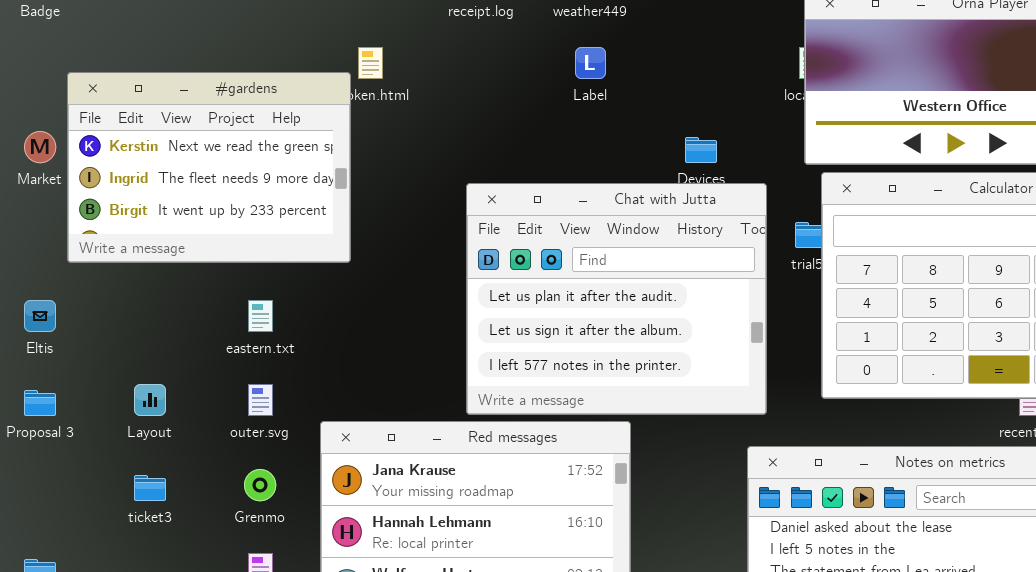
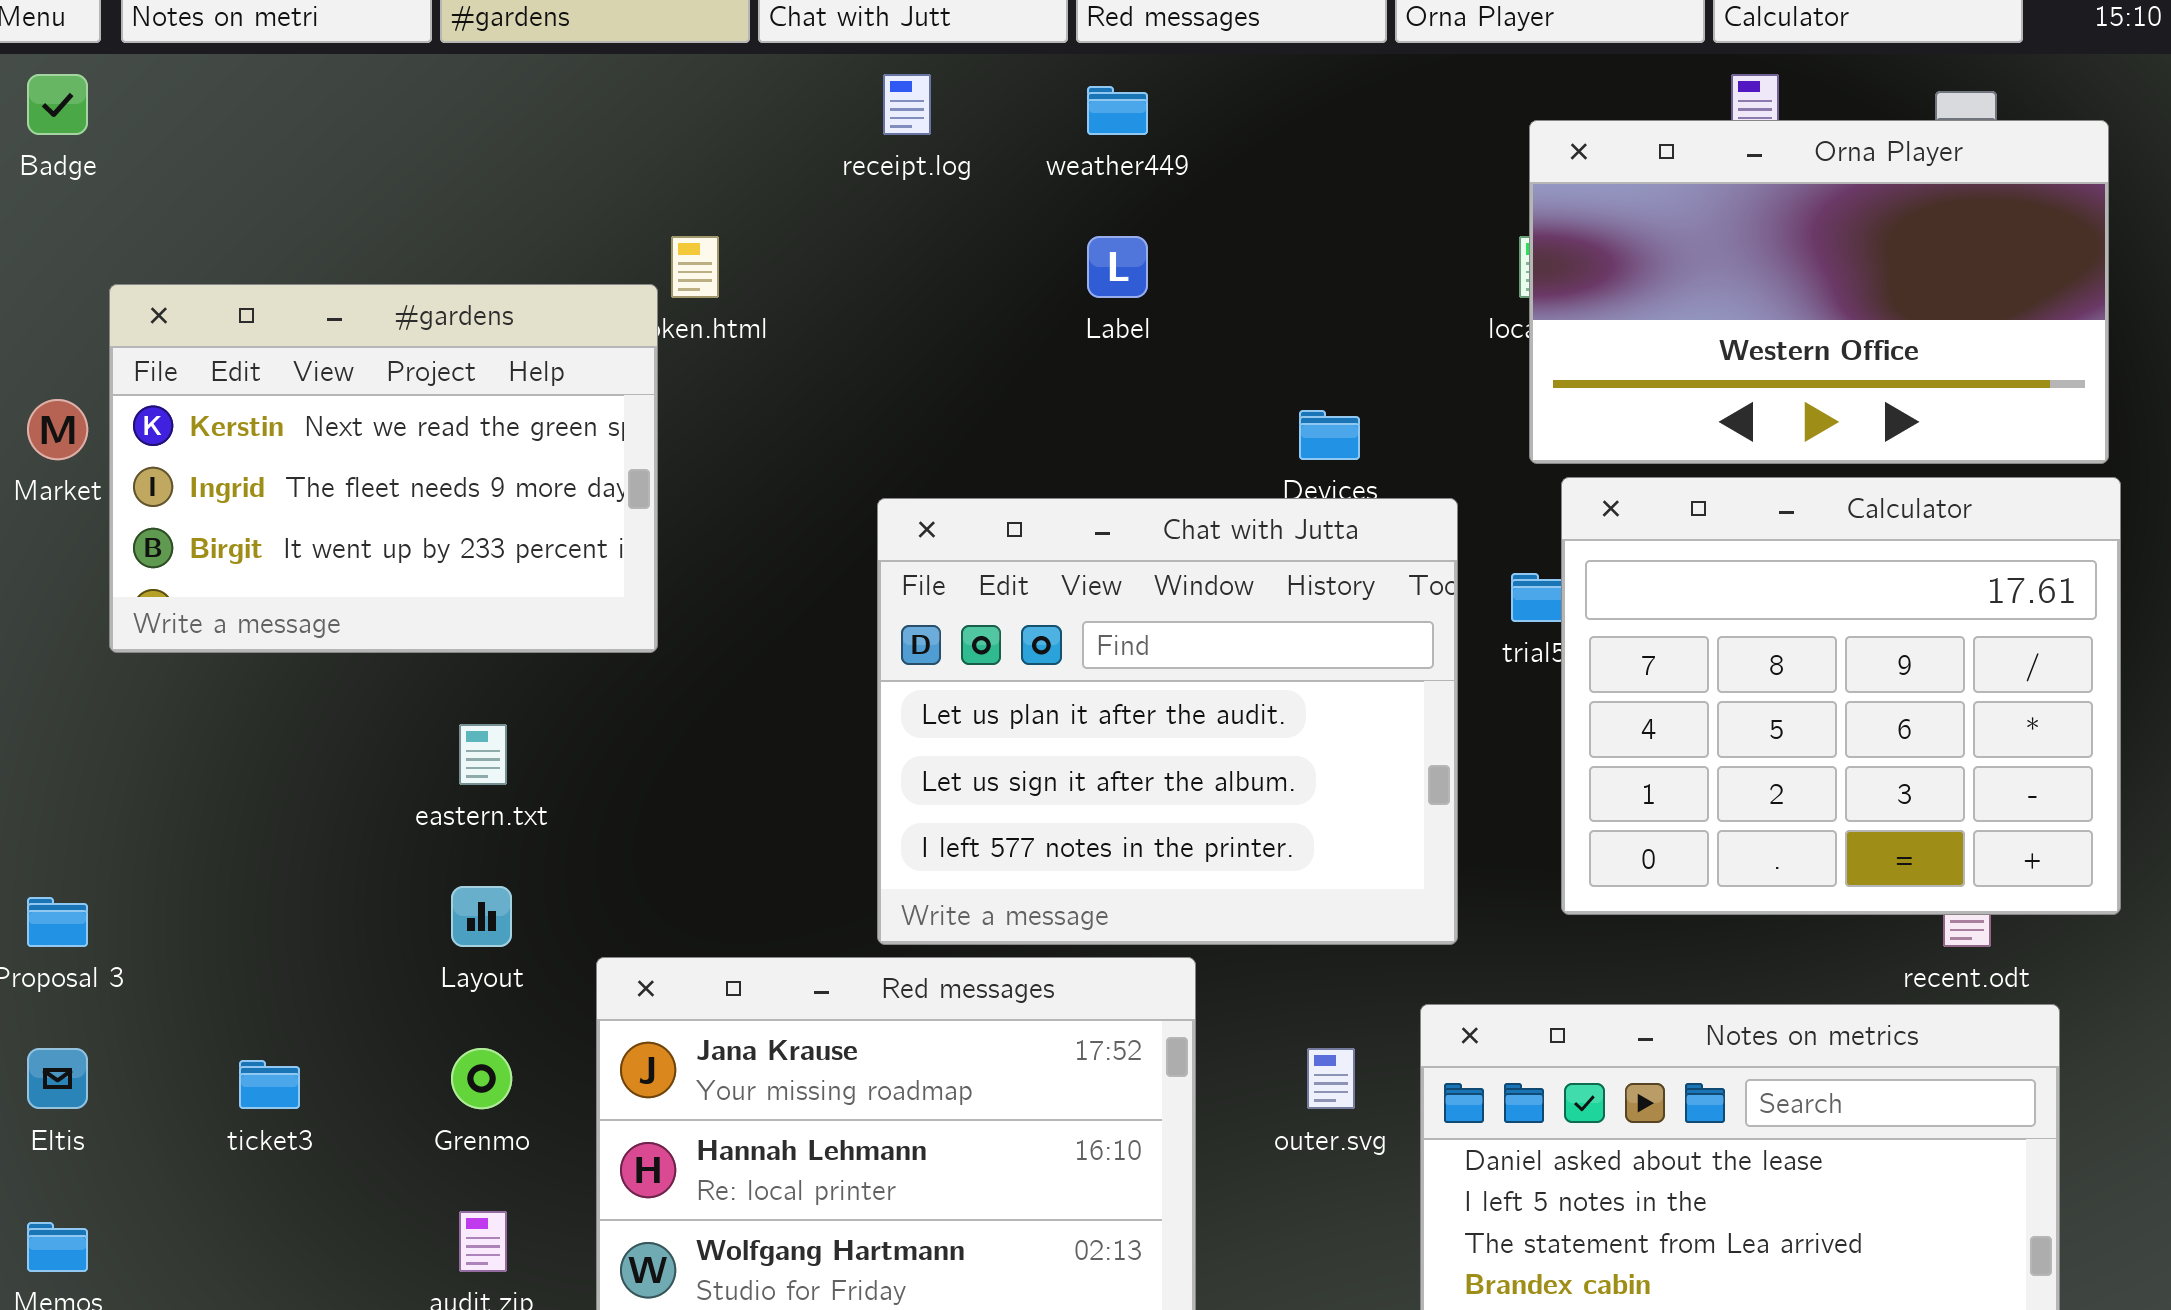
Eltis: [24,300,56,332] -> [27,1048,88,1109], moved
Layout: [134,384,166,416] -> [451,886,512,947], moved
outer.svg: [248,384,273,416] -> [1307,1048,1355,1109], moved

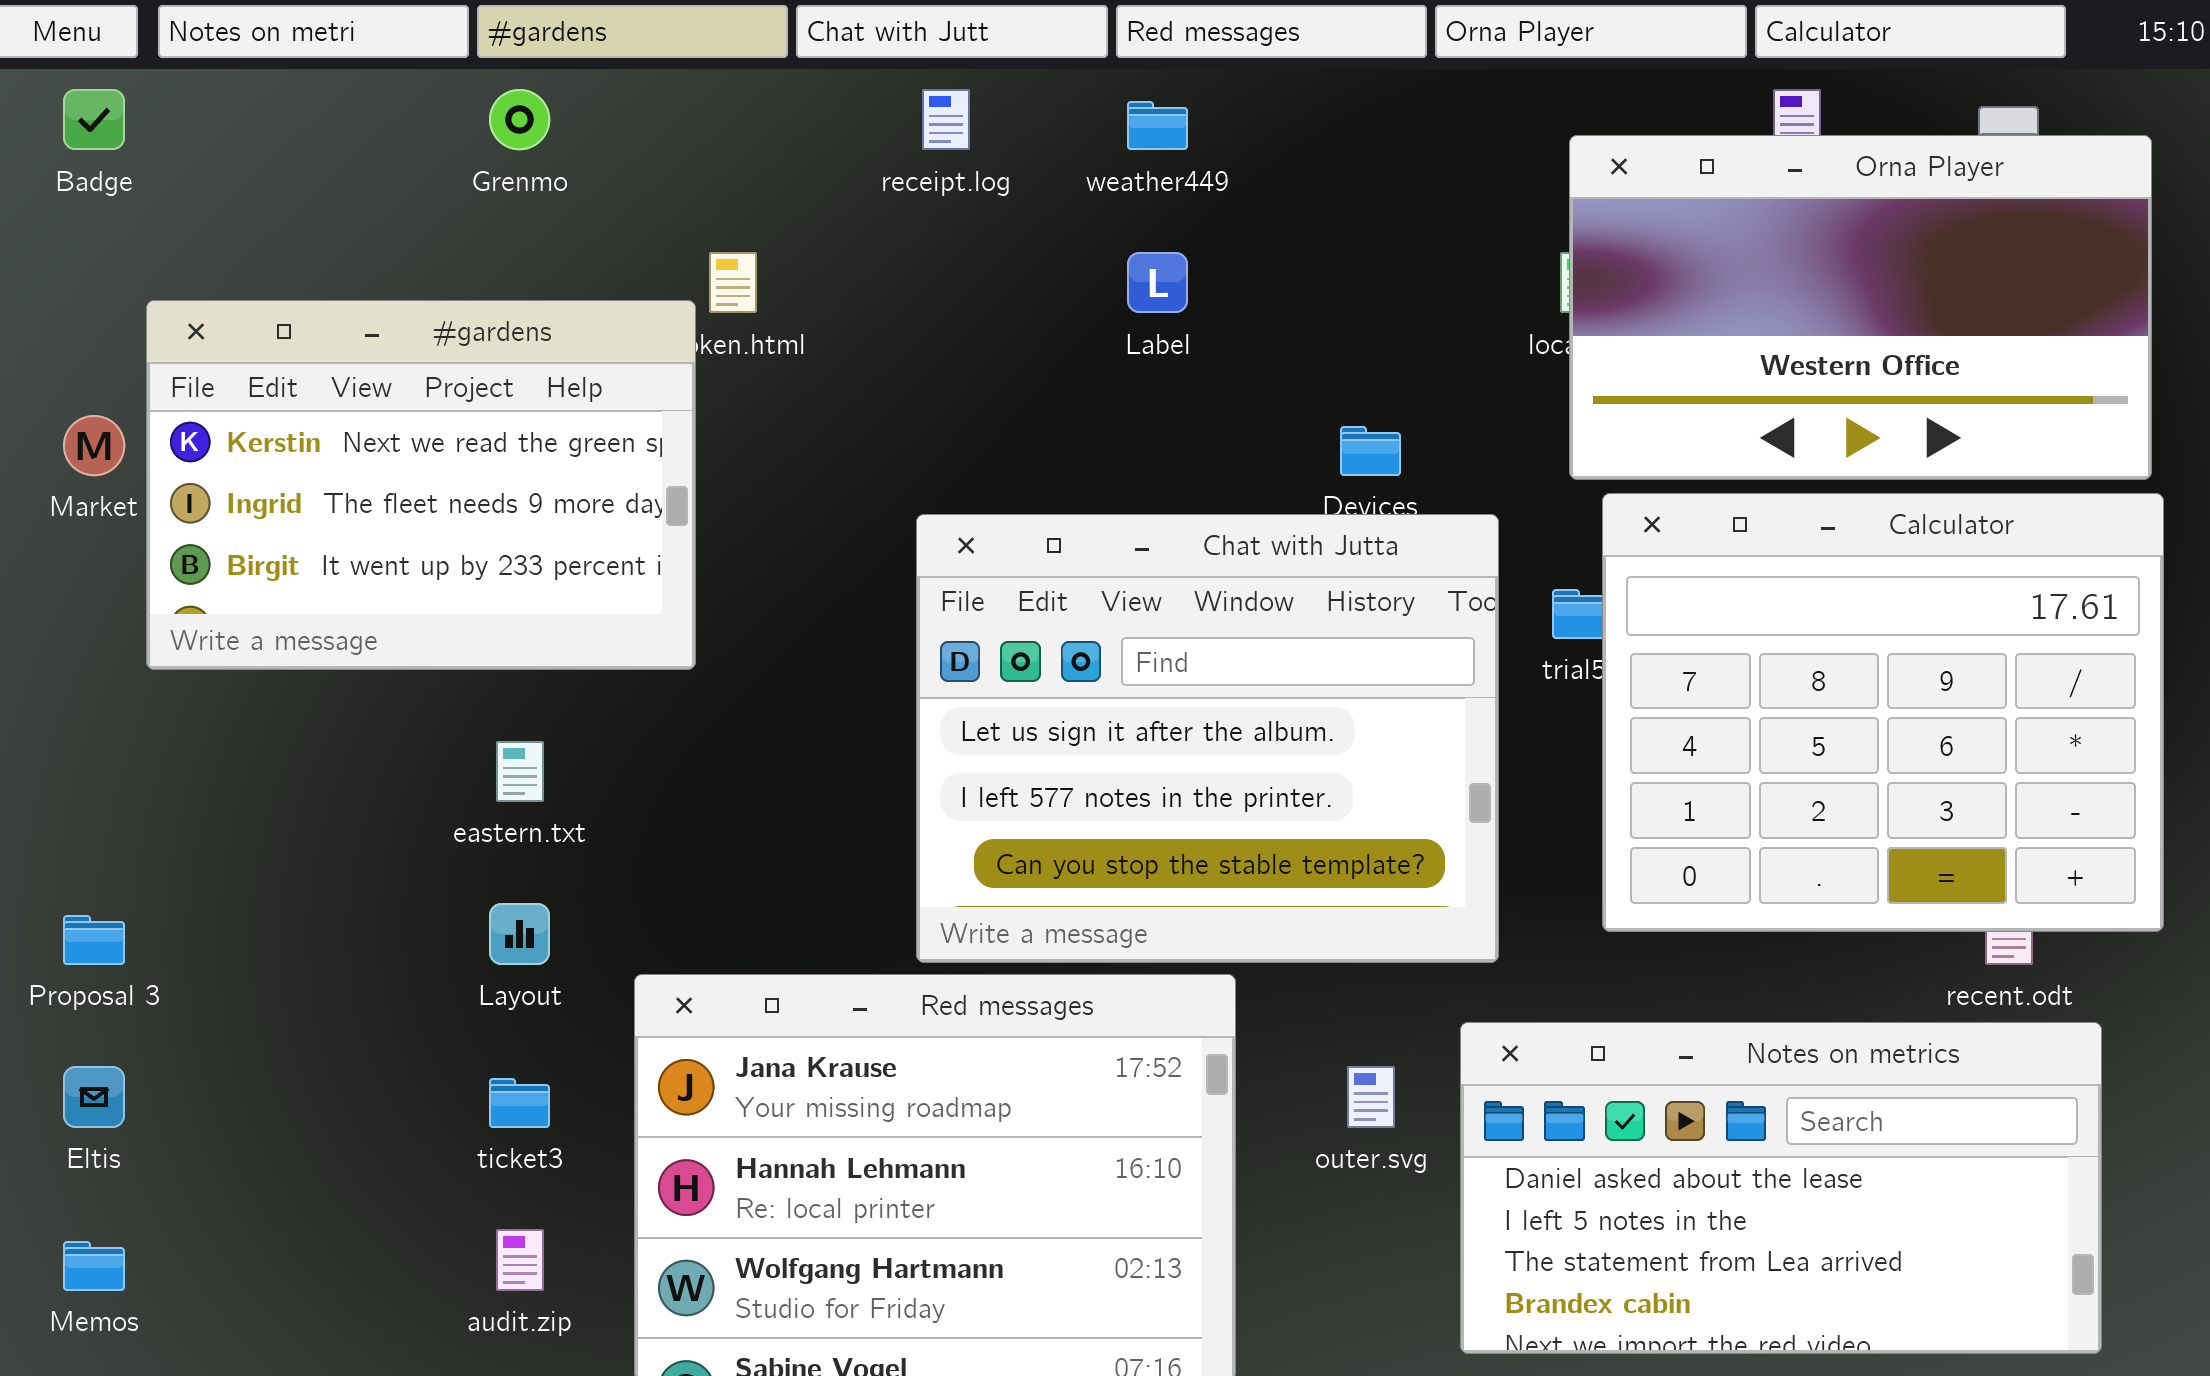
Chat with Jutta: [877,498,1458,945] -> [916,514,1499,963], scrolled down 1 row
Grenmo: [451,1048,512,1109] -> [489,89,550,150], moved
ticket3: [239,1060,300,1109] -> [489,1078,550,1128], moved

